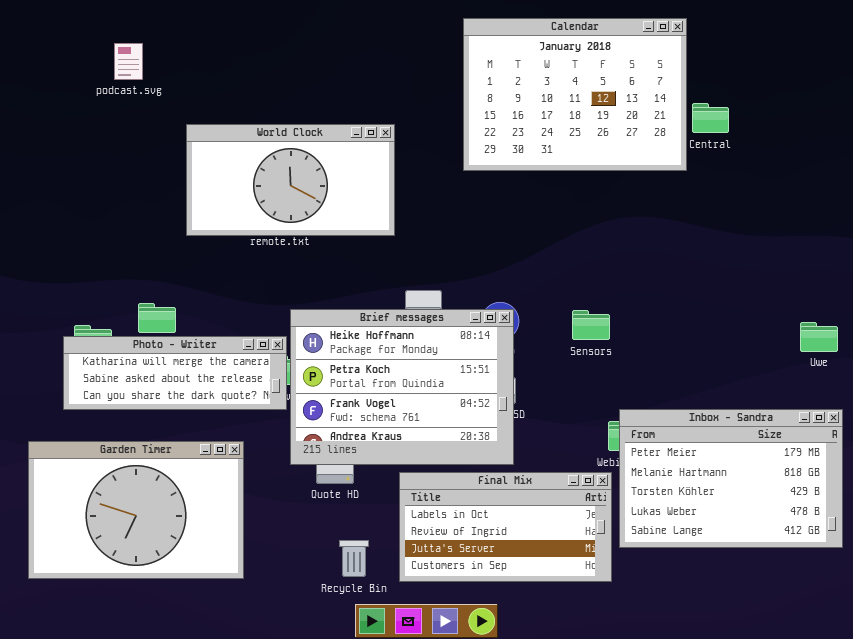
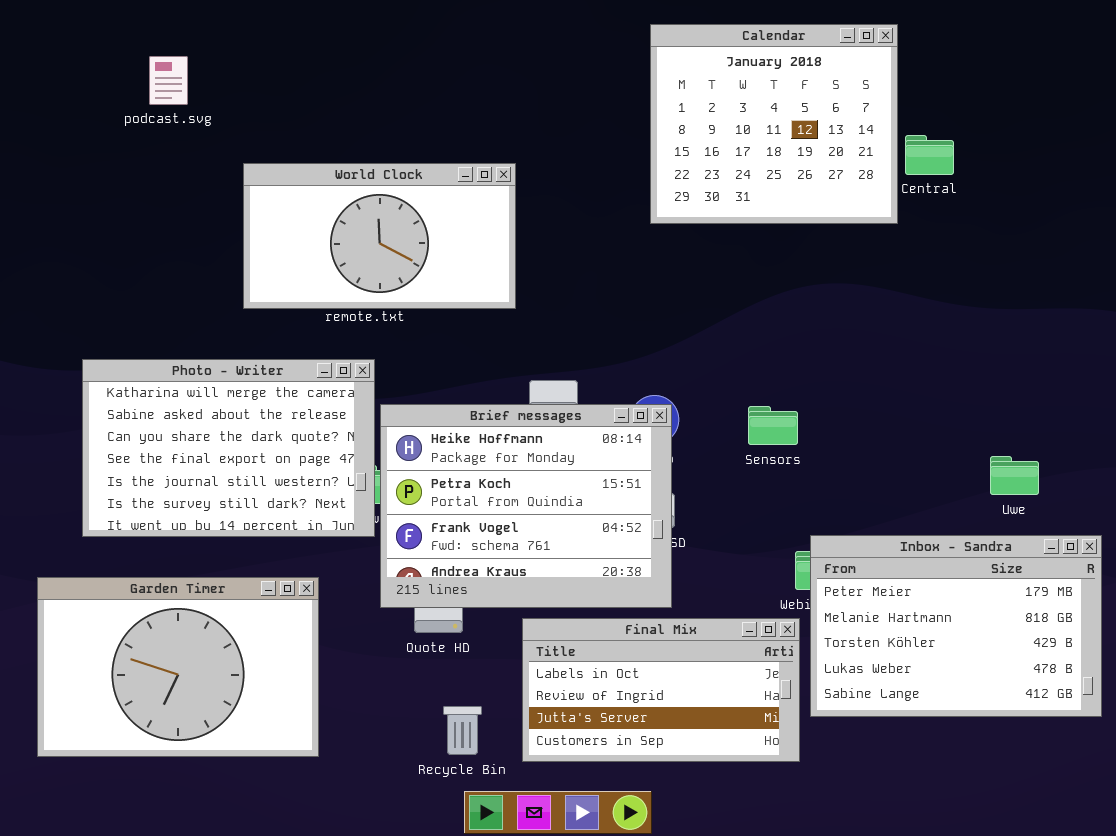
Calendar: [463,18,687,171] -> [650,24,898,224], resized
Uwe: [800,322,838,352] -> [990,456,1039,495], moved
Photo - Writer: [63,336,287,410] -> [82,359,375,537], resized

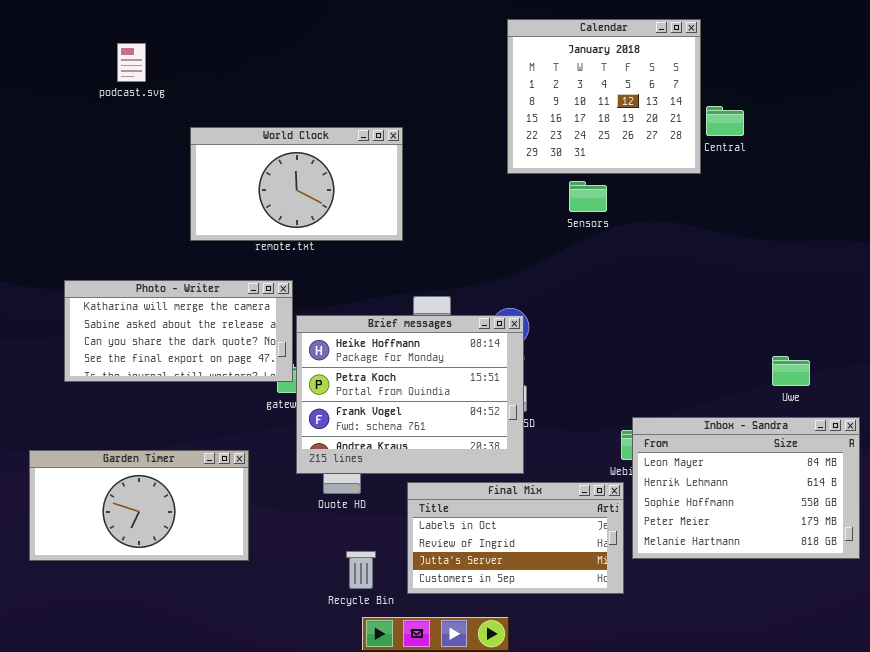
Photo - Writer: [82,359,375,537] -> [64,280,293,382], resized
Sensors: [748,406,798,445] -> [569,181,607,212], moved
Inbox - Sandra: [810,535,1102,717] -> [632,417,860,559], scrolled up 3 rows
Garden Timer: [37,577,319,757] -> [29,450,249,561], resized

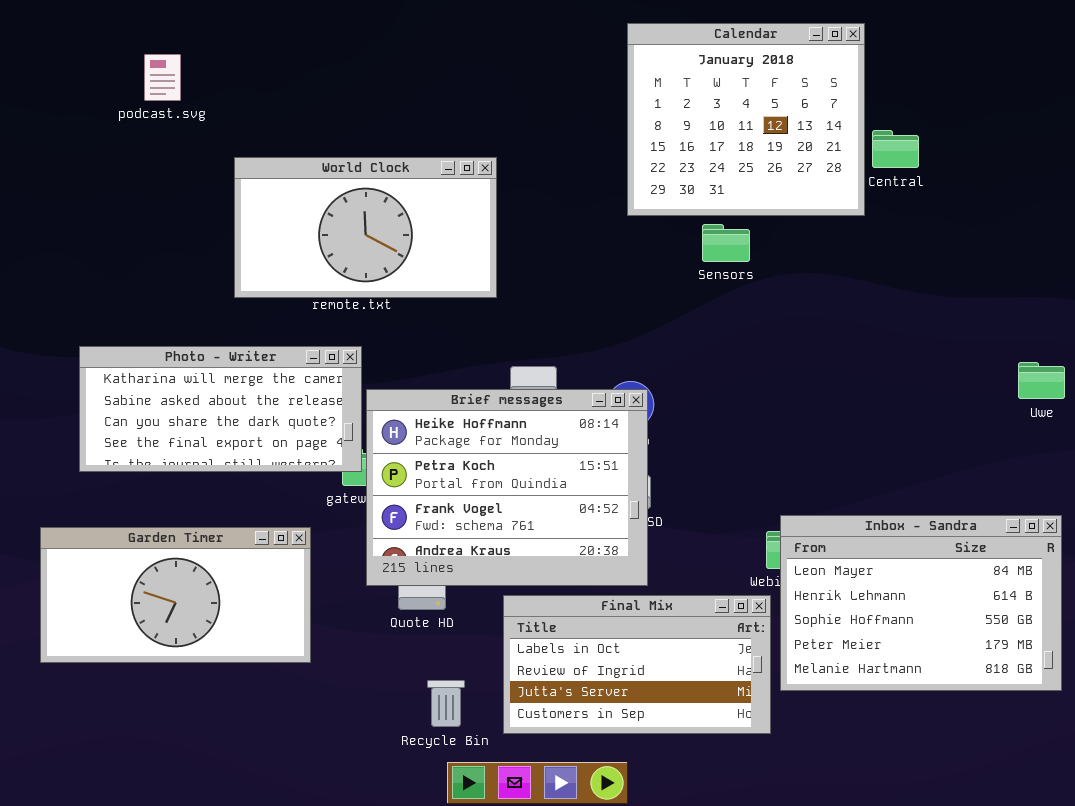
Uwe: [772,356,810,386] -> [1018,362,1065,399], moved
Garden Timer: [29,450,249,561] -> [40,527,311,663], moved

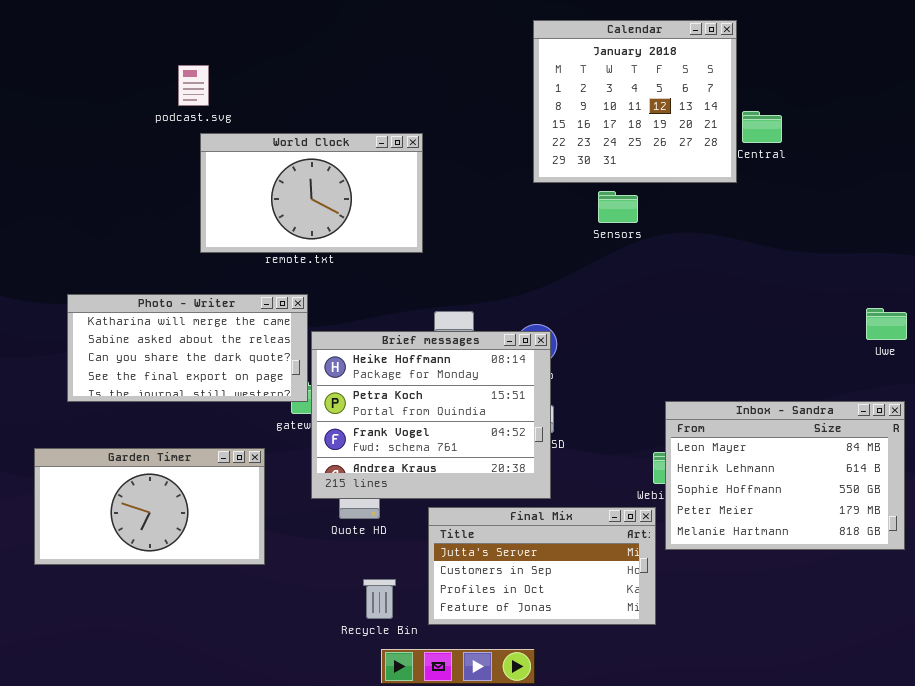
podcast.svg: [144,54,181,101] -> [178,65,209,106], moved
Inbox - Sandra: [780,515,1062,691] -> [665,401,905,550], moved
Final Mix: [503,595,771,734] -> [428,507,656,625], scrolled down 2 rows

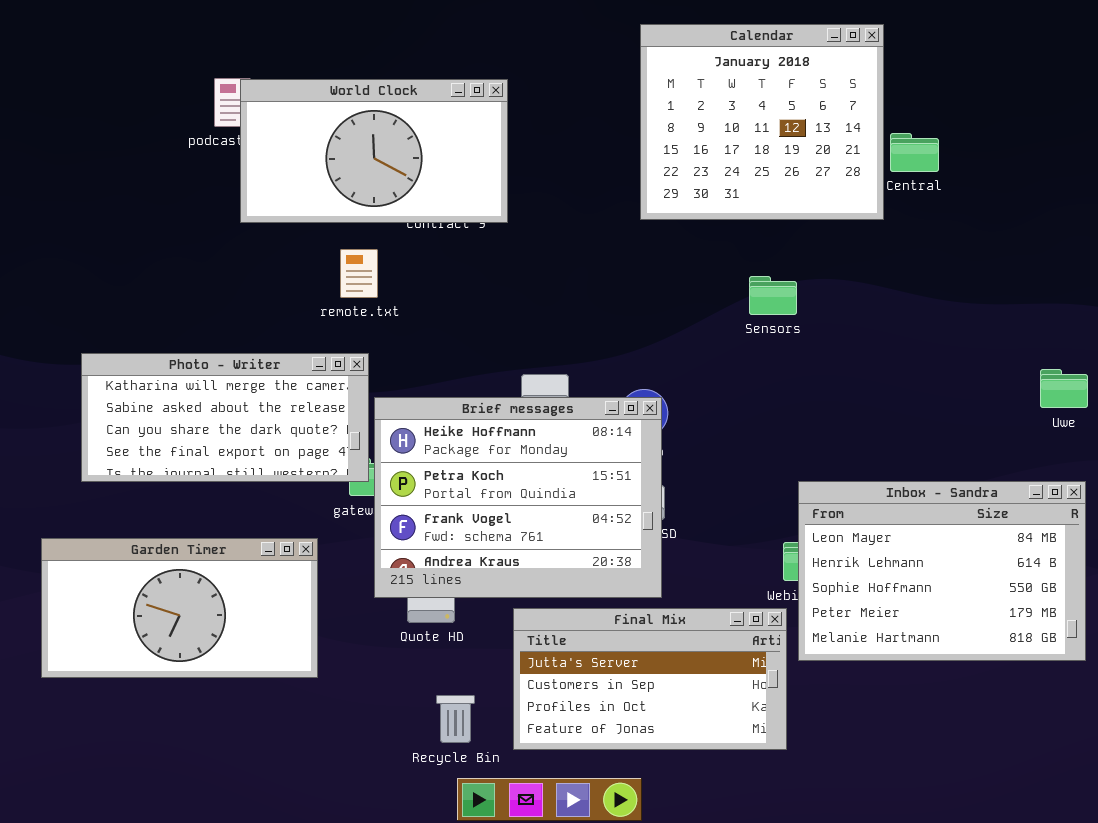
World Clock: [200,133,423,253] -> [240,79,508,223], moved
Sensors: [598,191,638,223] -> [749,276,797,315], moved

